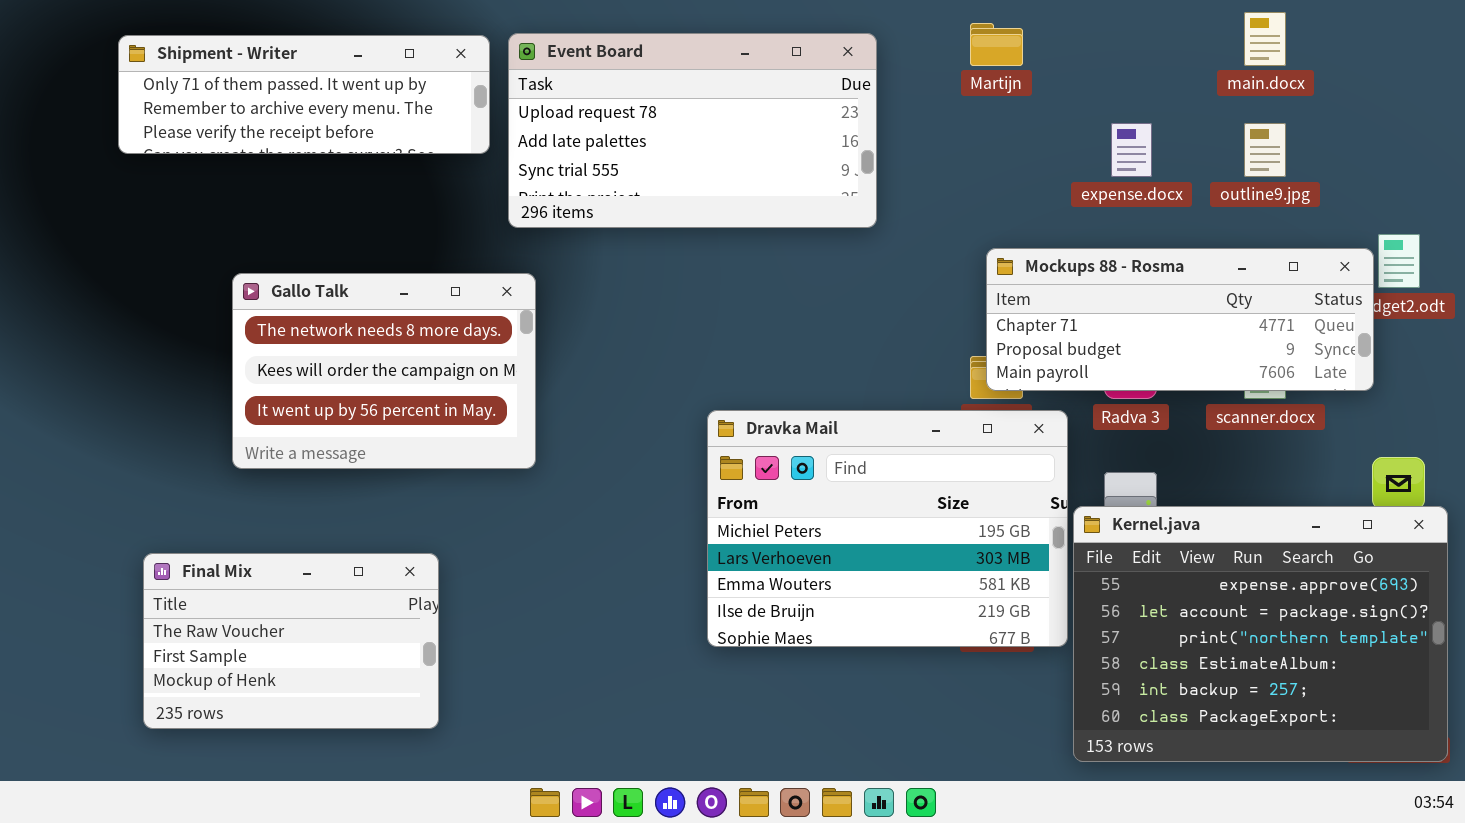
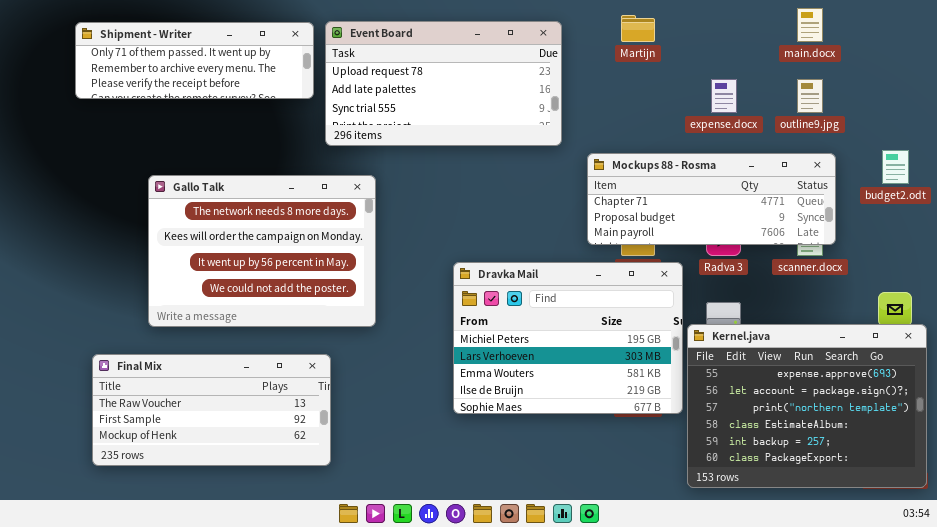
Mockups 88 - Rosma: [986,248,1374,391] -> [587,153,836,245], moved
Gallo Talk: [232,273,536,469] -> [148,175,376,327], resized
Final Mix: [143,553,439,729] -> [92,354,331,466], resized

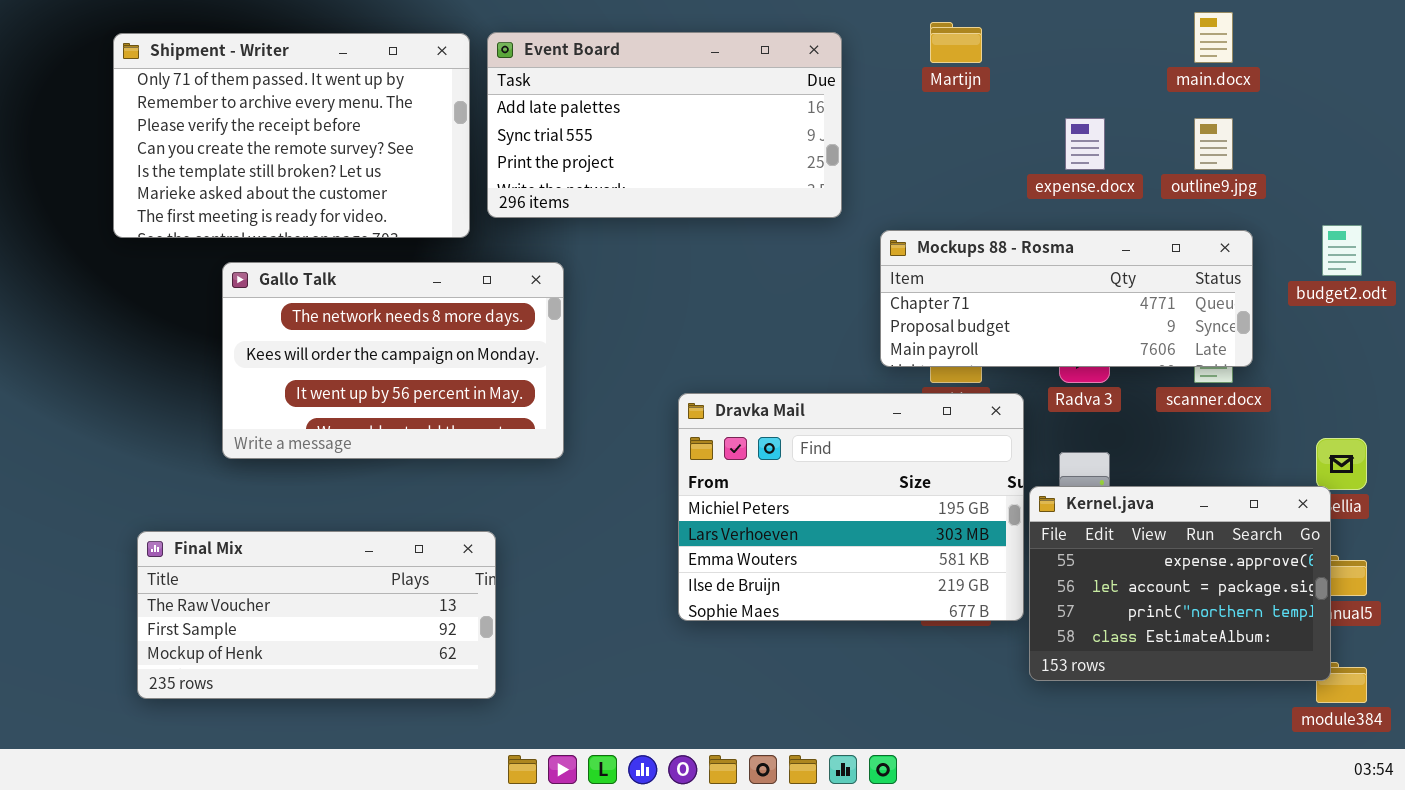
Event Board: [325,21,562,146] -> [487,32,842,218], scrolled down 1 row
Shipment - Writer: [75,22,314,99] -> [113,33,470,238], resized
Gallo Talk: [148,175,376,327] -> [222,262,564,459], resized
Kernel.java: [687,324,927,488] -> [1029,486,1331,681], resized

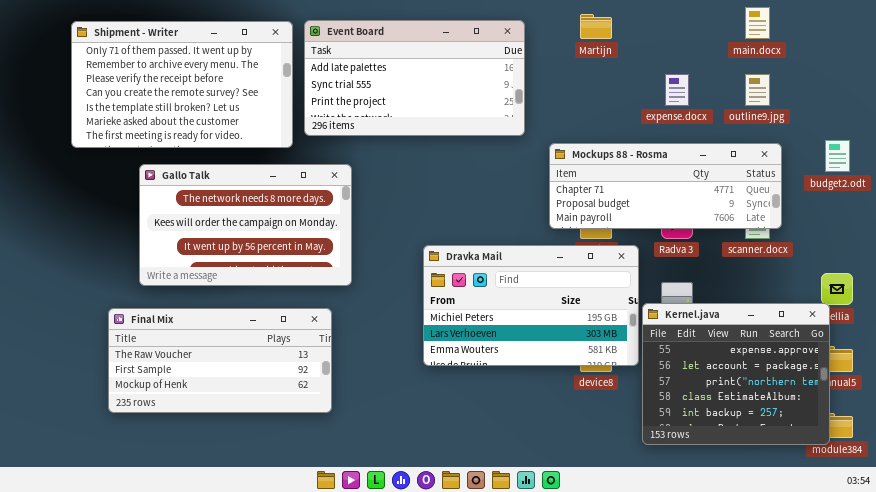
Dravka Mail: [678,393,1024,621] -> [423,245,639,366], resized
Kernel.java: [1029,486,1331,681] -> [642,303,830,445], resized
Final Mix: [137,531,496,699] -> [108,308,332,413], moved

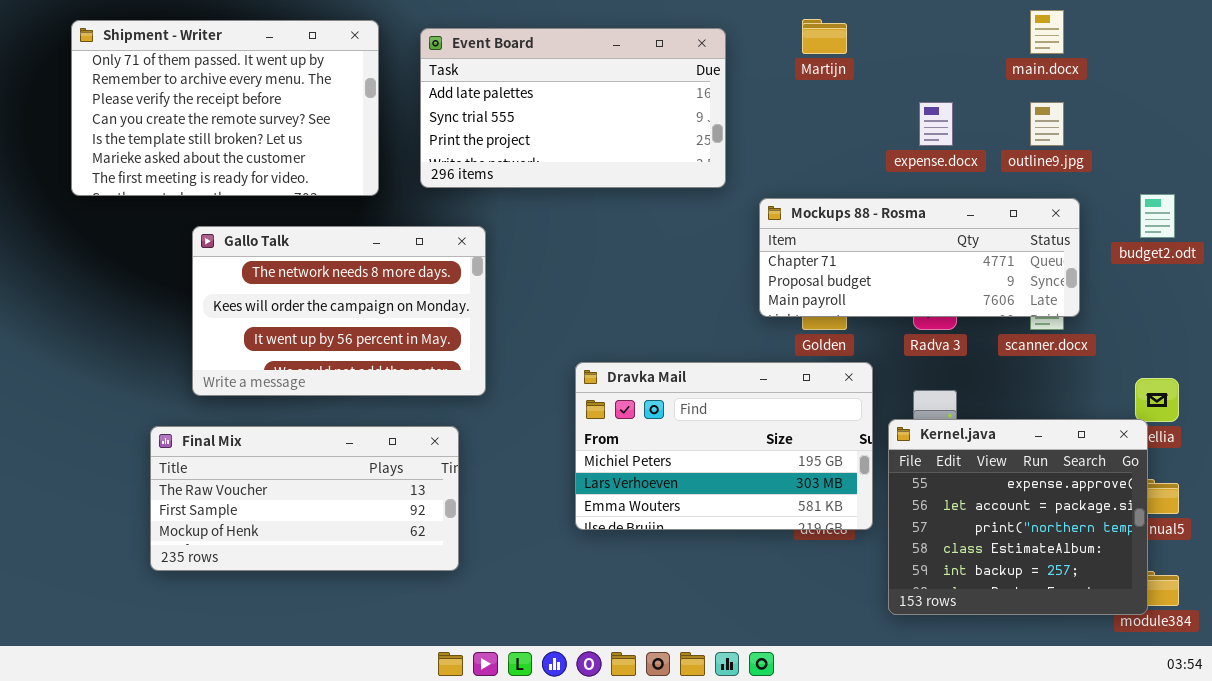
Shipment - Writer: [71,21,293,148] -> [71,20,379,196], moved
Dravka Mail: [423,245,639,366] -> [575,362,873,530], moved

